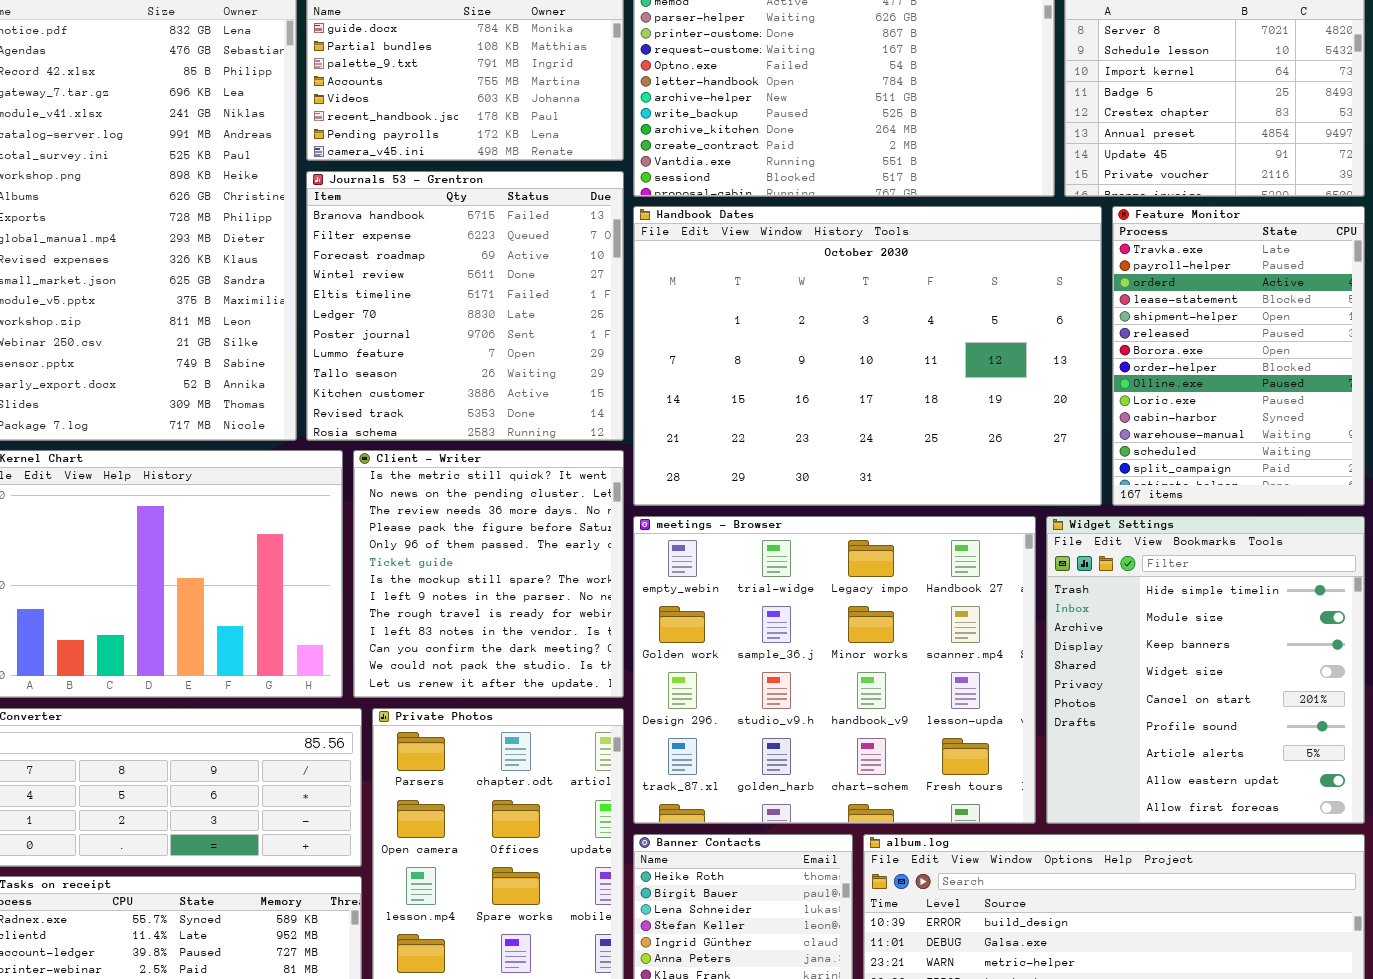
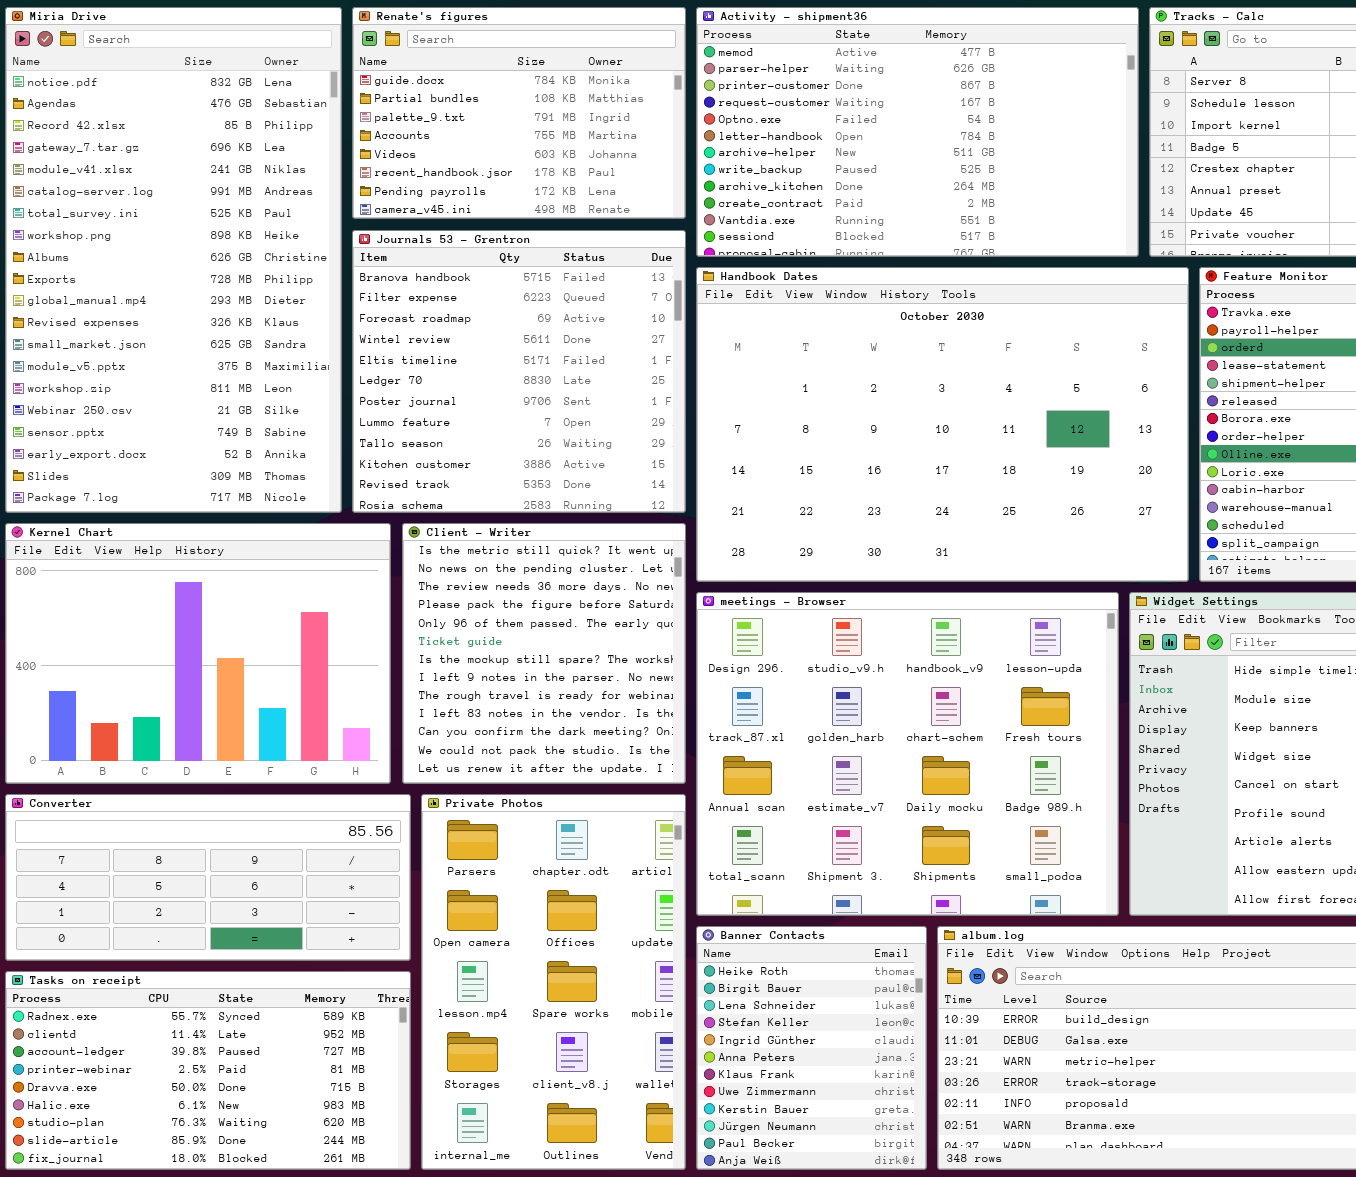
meetings - Browser: [633,516,1036,824] -> [696,592,1119,916], scrolled down 2 rows

